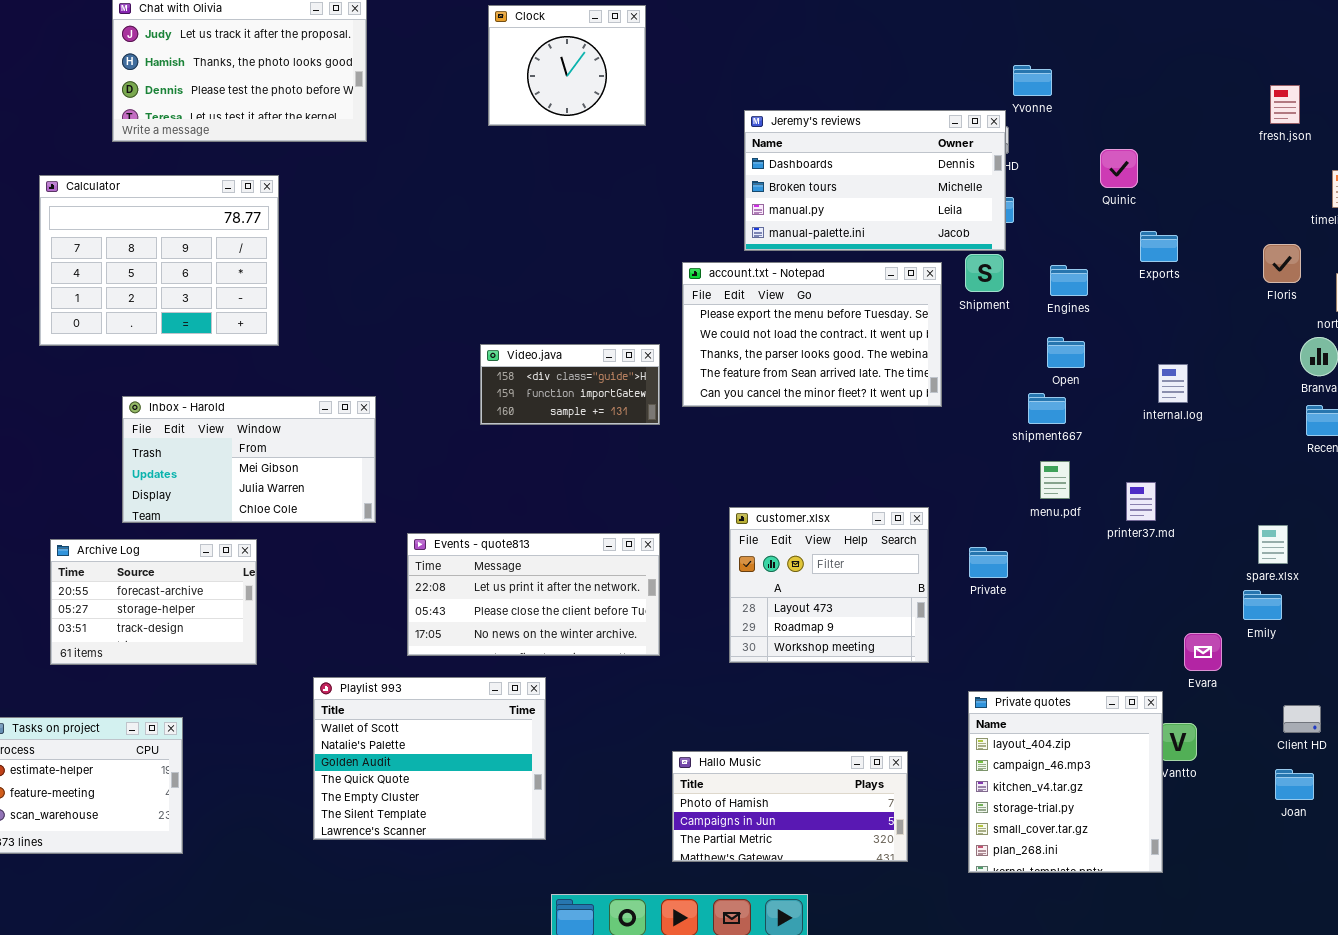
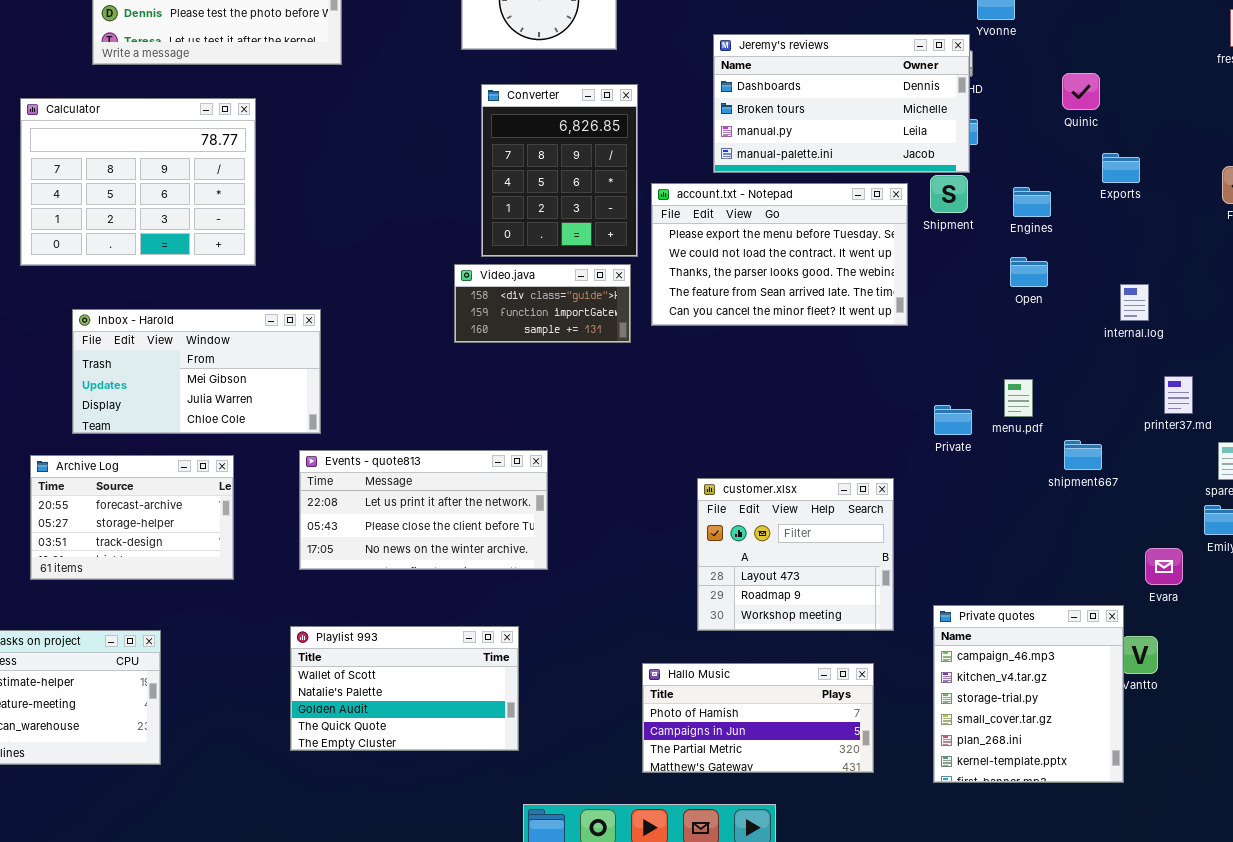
Converter: none -> [481,84,638,257], opened
shipment667: [1028,393,1066,424] -> [1064,440,1102,470], moved
Inbox - Harold: [122,396,376,523] -> [72,309,321,434], moved
printer37.md: [1126,482,1156,521] -> [1164,376,1193,414], moved
customer.xlsx: [729,507,929,663] -> [697,478,894,631], moved
Events - quote813: [407,533,660,656] -> [299,450,548,570], moved
Private: [969,547,1008,578] -> [934,405,972,435], moved
Playlist 993: [313,677,546,840] -> [290,626,519,751], resized
Private quotes: [968,691,1163,873] -> [933,605,1124,783], scrolled down 1 row

